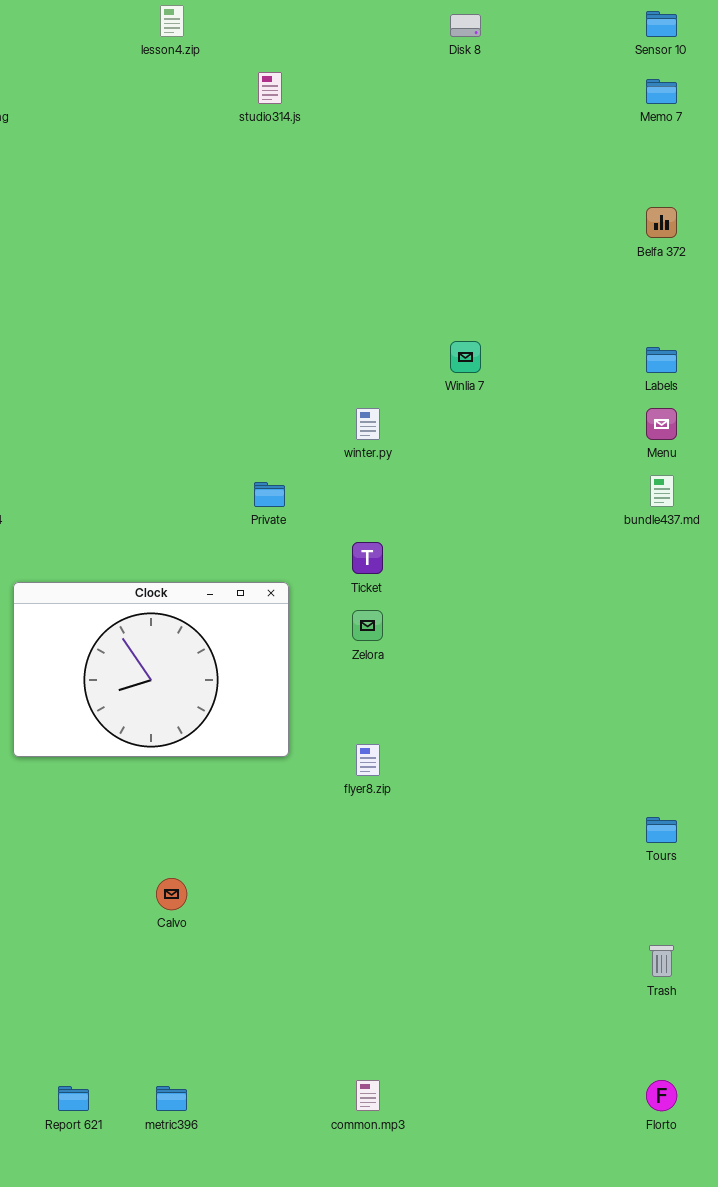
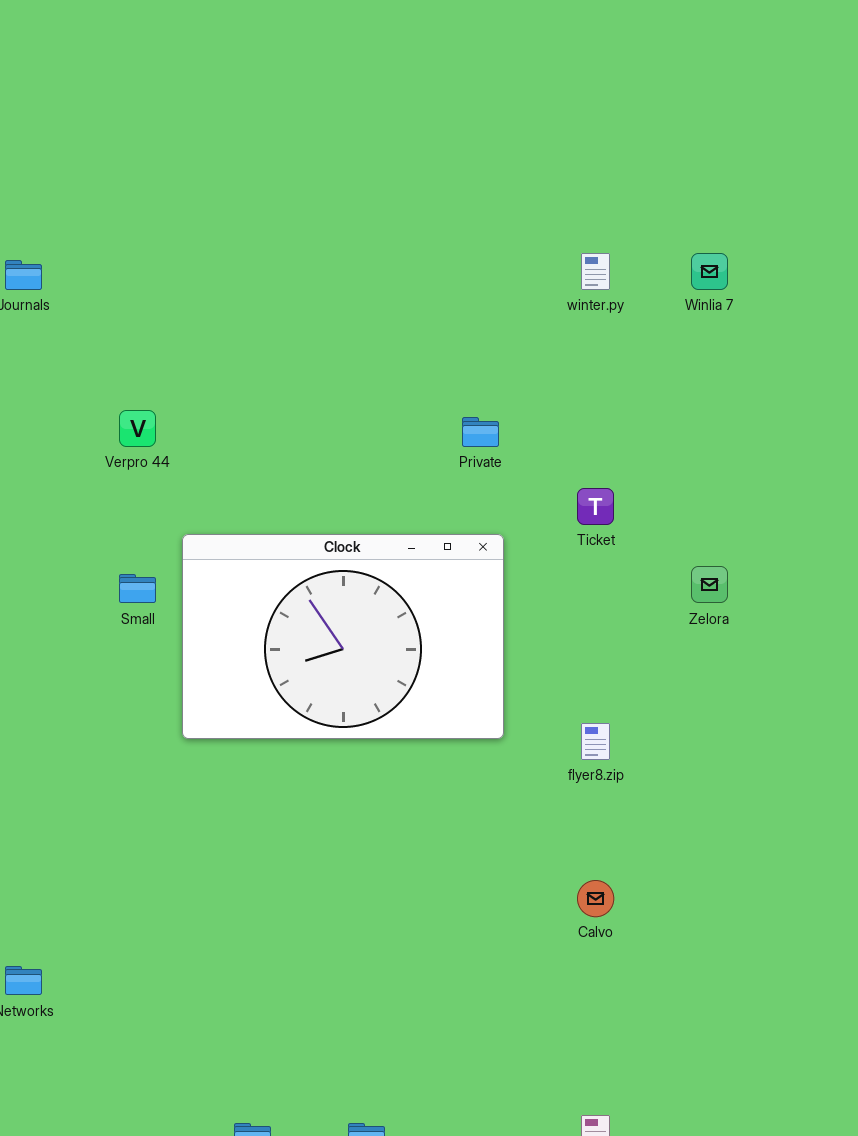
winter.py: [356,408,380,440] -> [581,253,610,290], moved
Zelora: [352,610,383,641] -> [691,566,728,603], moved
Calvo: [156,878,187,910] -> [577,880,614,917], moved

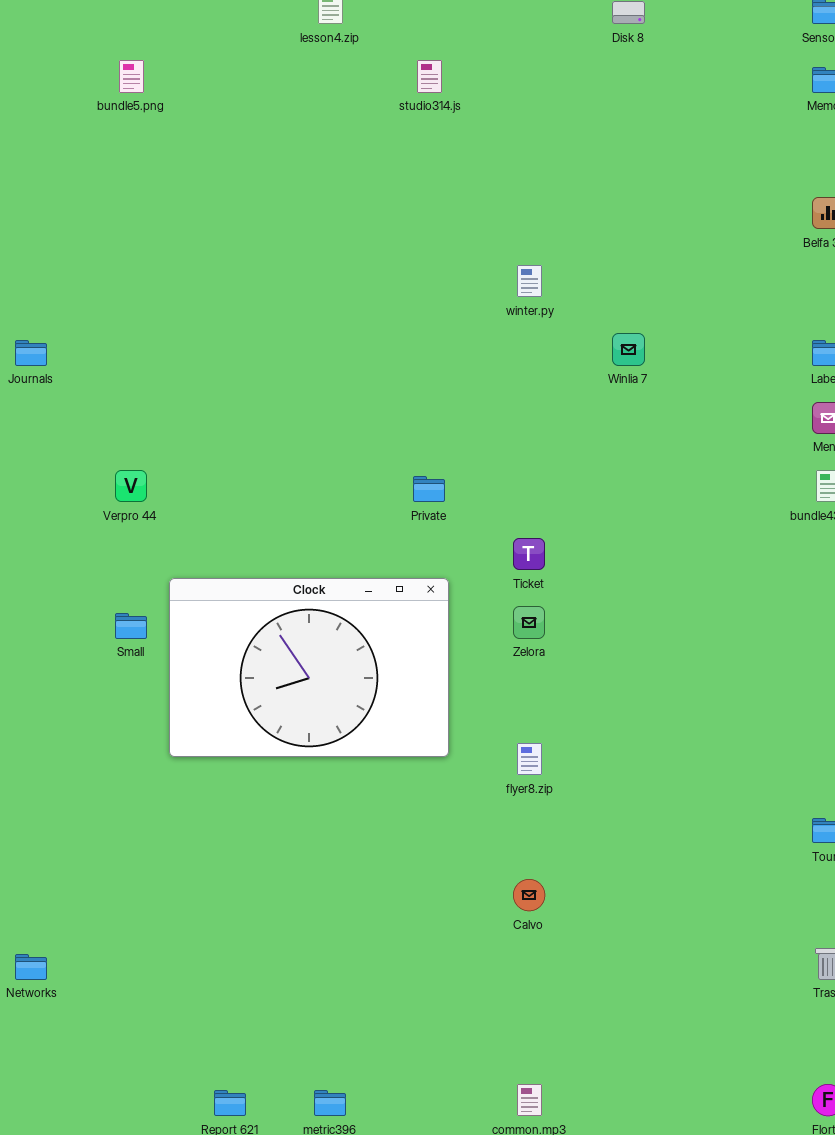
winter.py: [581,253,610,290] -> [517,265,542,297], moved
Zelora: [691,566,728,603] -> [513,606,545,639], moved

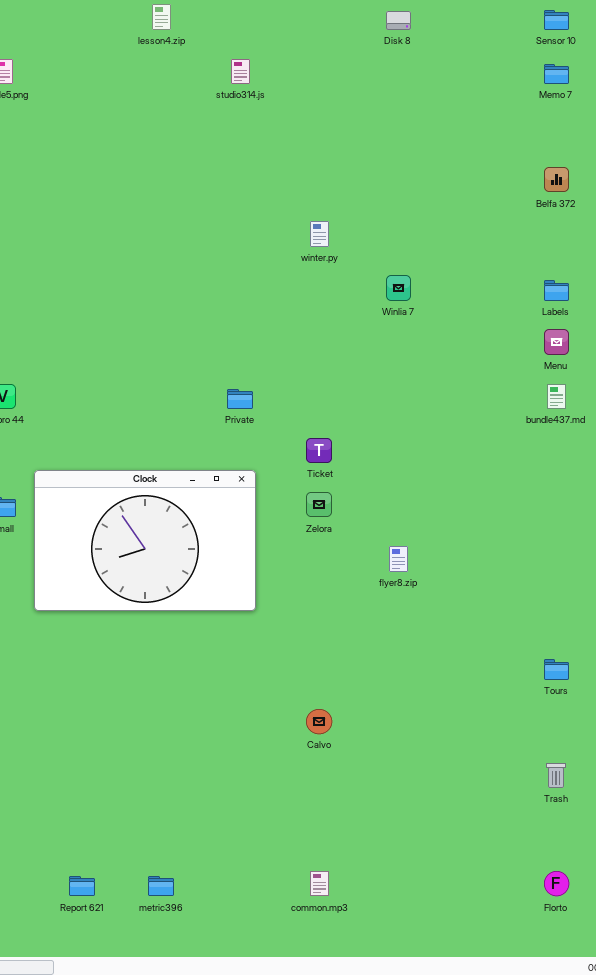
flyer8.zip: [517,743,542,775] -> [389,546,408,572], moved

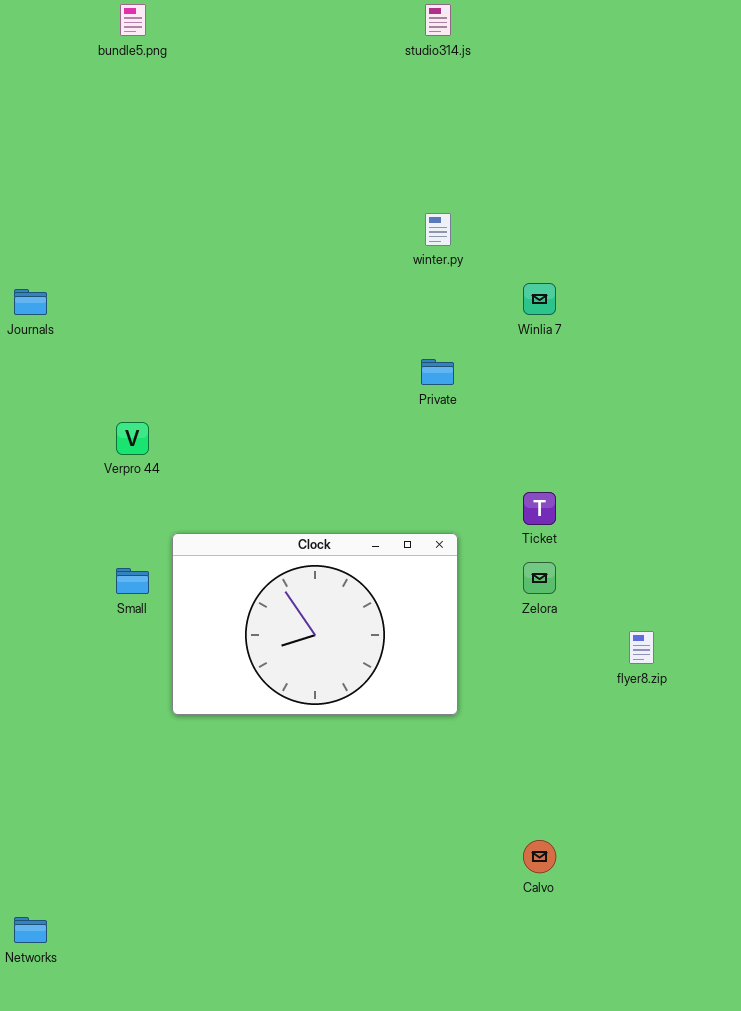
winter.py: [310,221,329,247] -> [425,213,451,246], moved
Winlia 7: [386,275,411,301] -> [523,283,556,315], moved
Private: [227,389,253,409] -> [421,359,454,385], moved

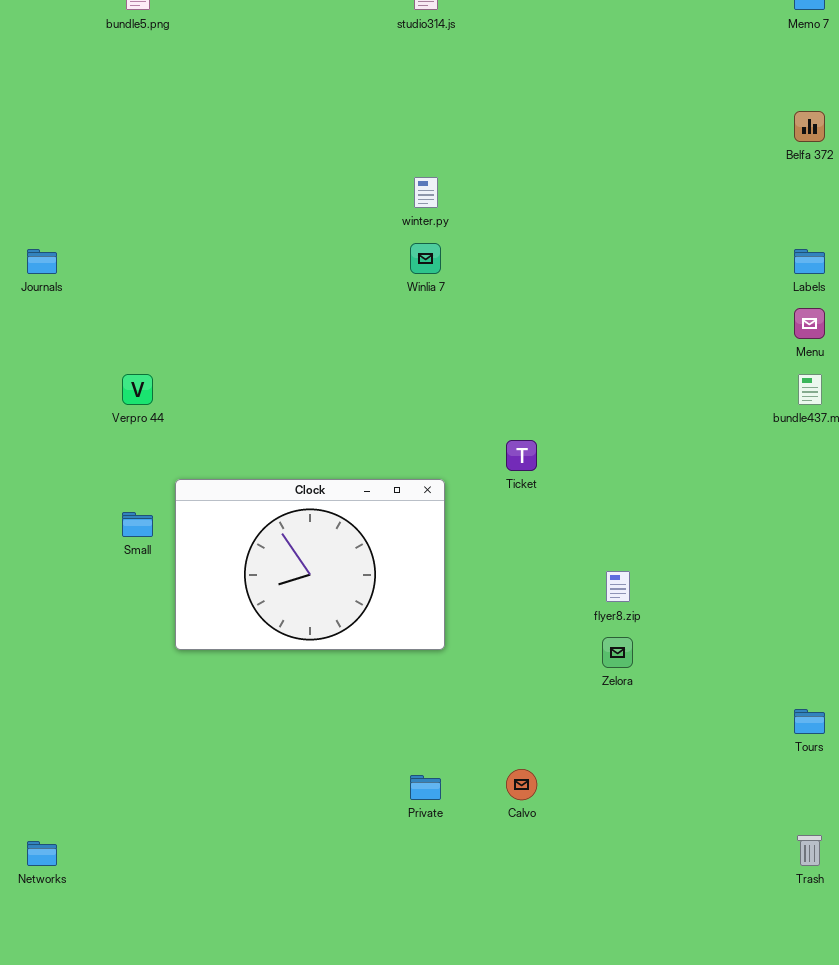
Winlia 7: [523,283,556,315] -> [410,243,441,274], moved
Private: [421,359,454,385] -> [410,775,441,800], moved
Zelora: [523,562,556,594] -> [602,637,633,668], moved

